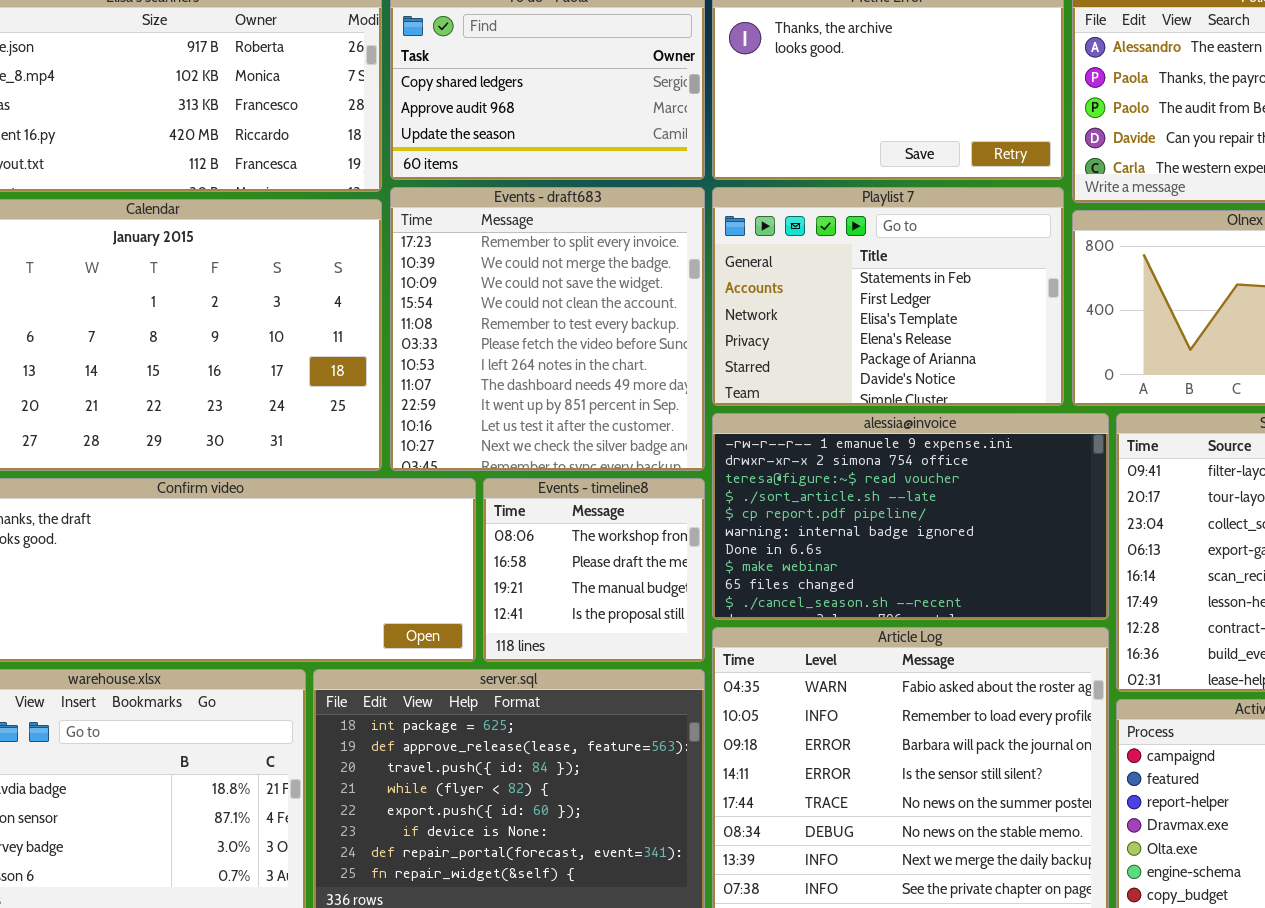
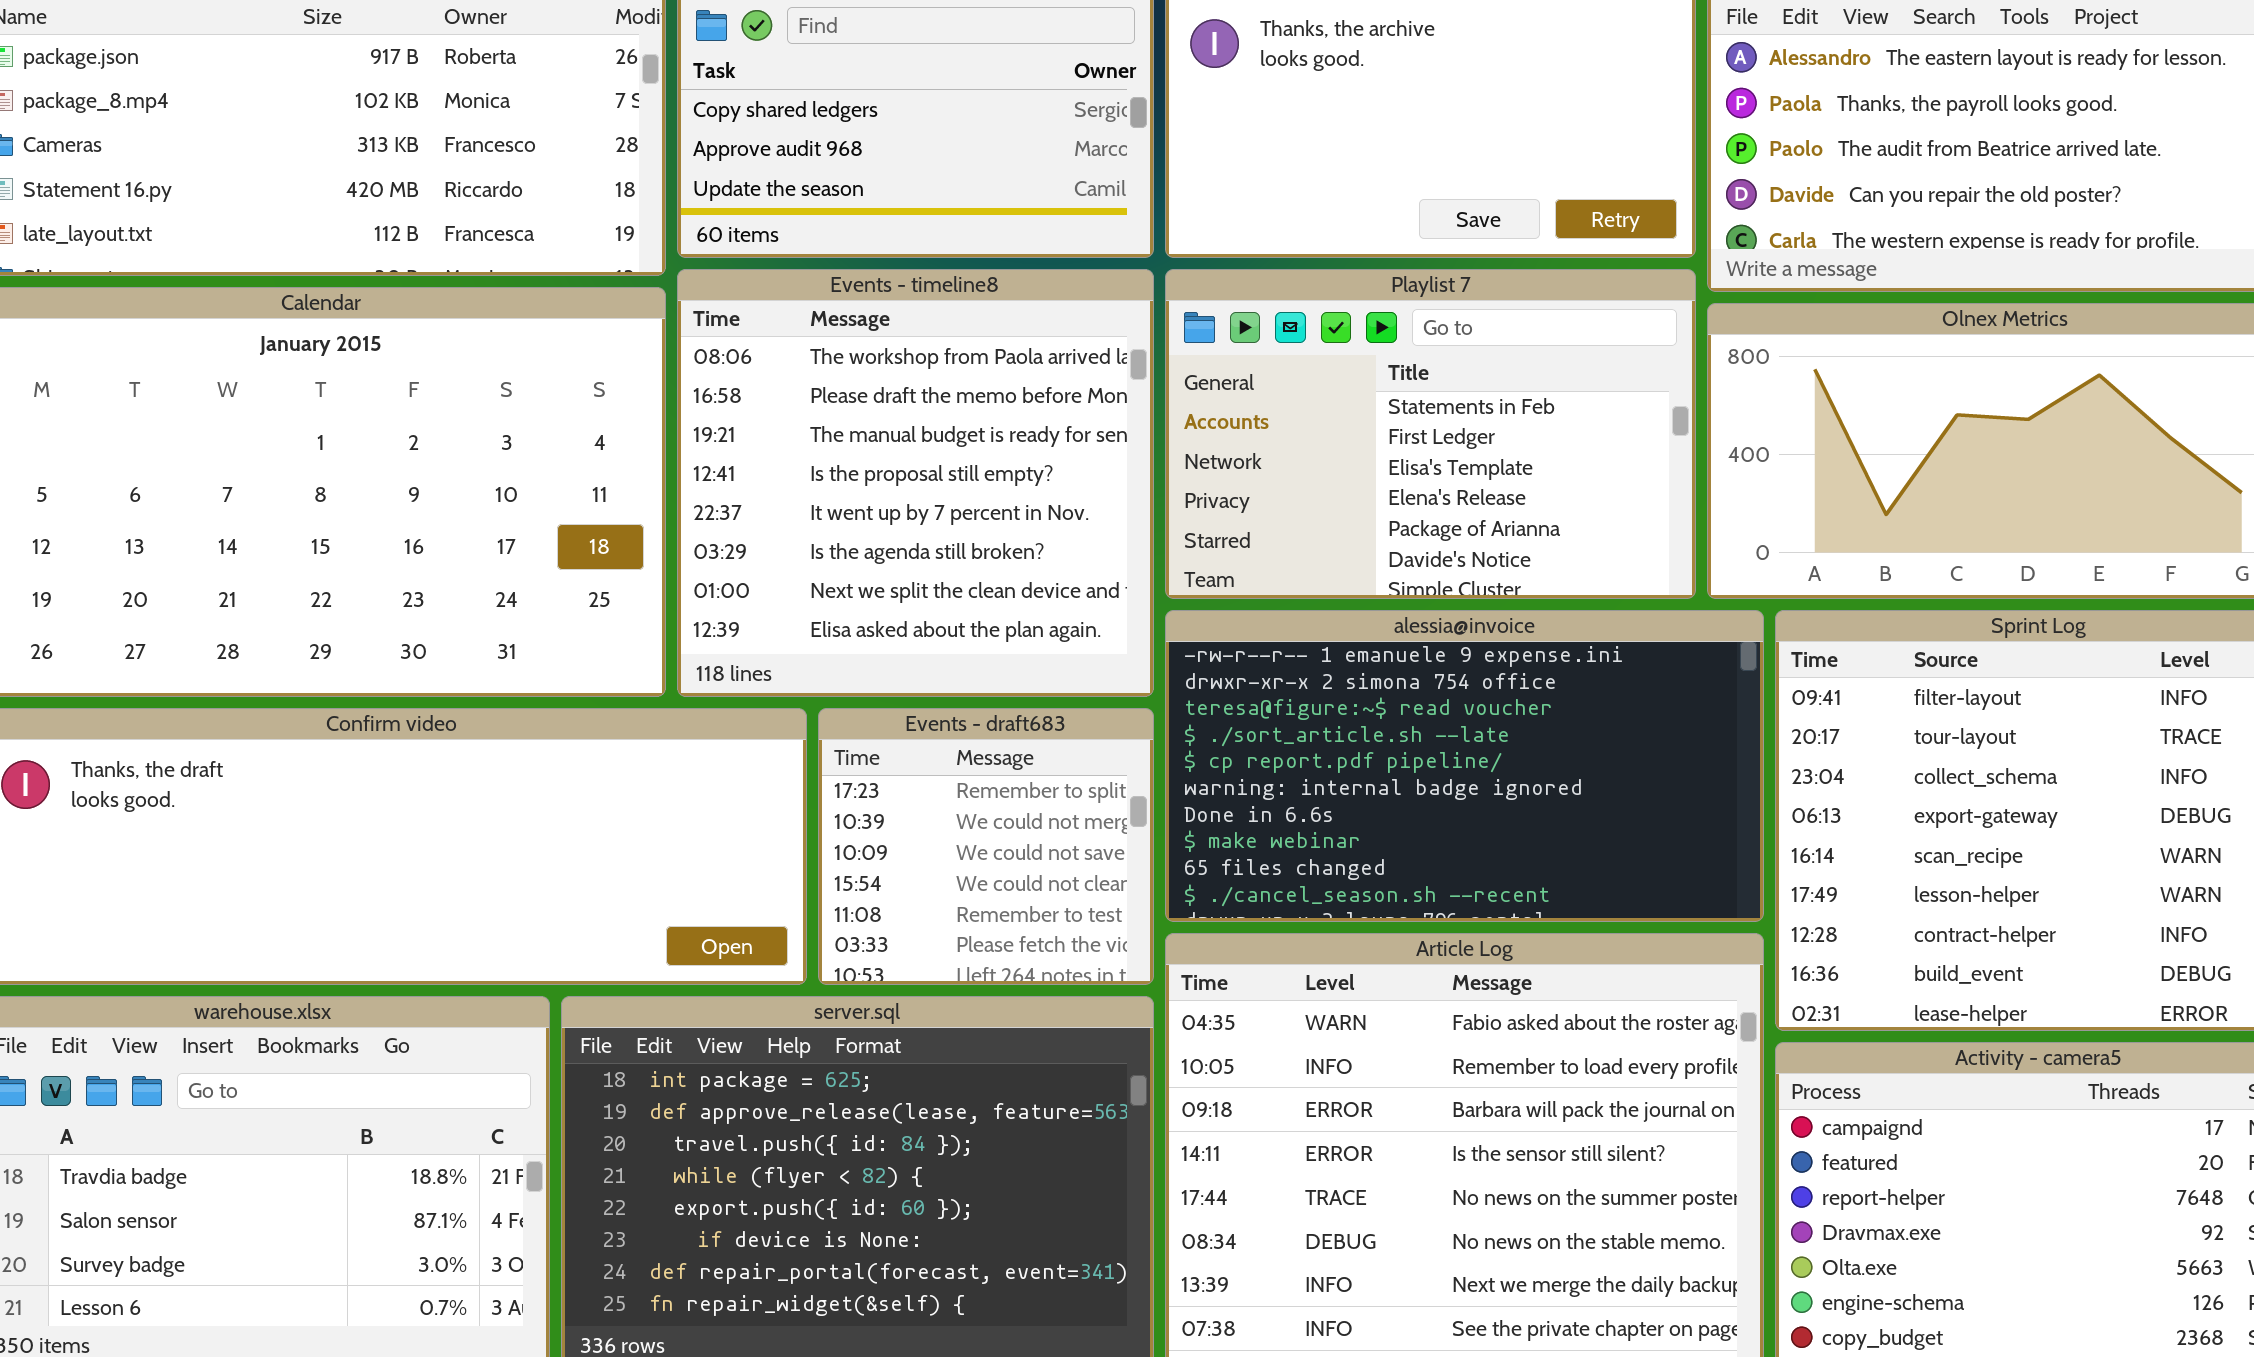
Events - draft683: [390,187,705,471] -> [818,708,1154,985], moved, resized
Events - timeline8: [483,478,705,662] -> [677,269,1154,697], moved, resized

